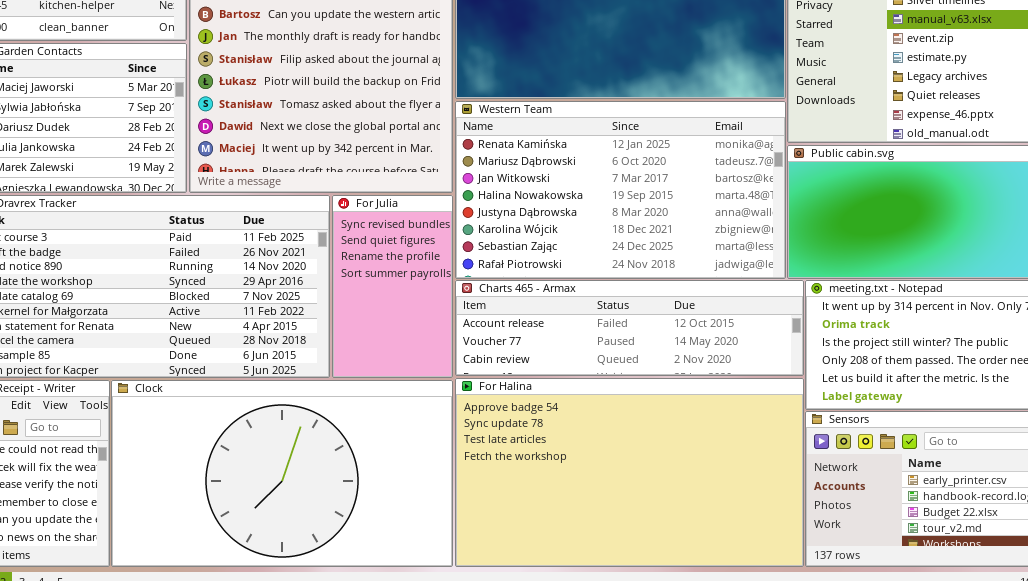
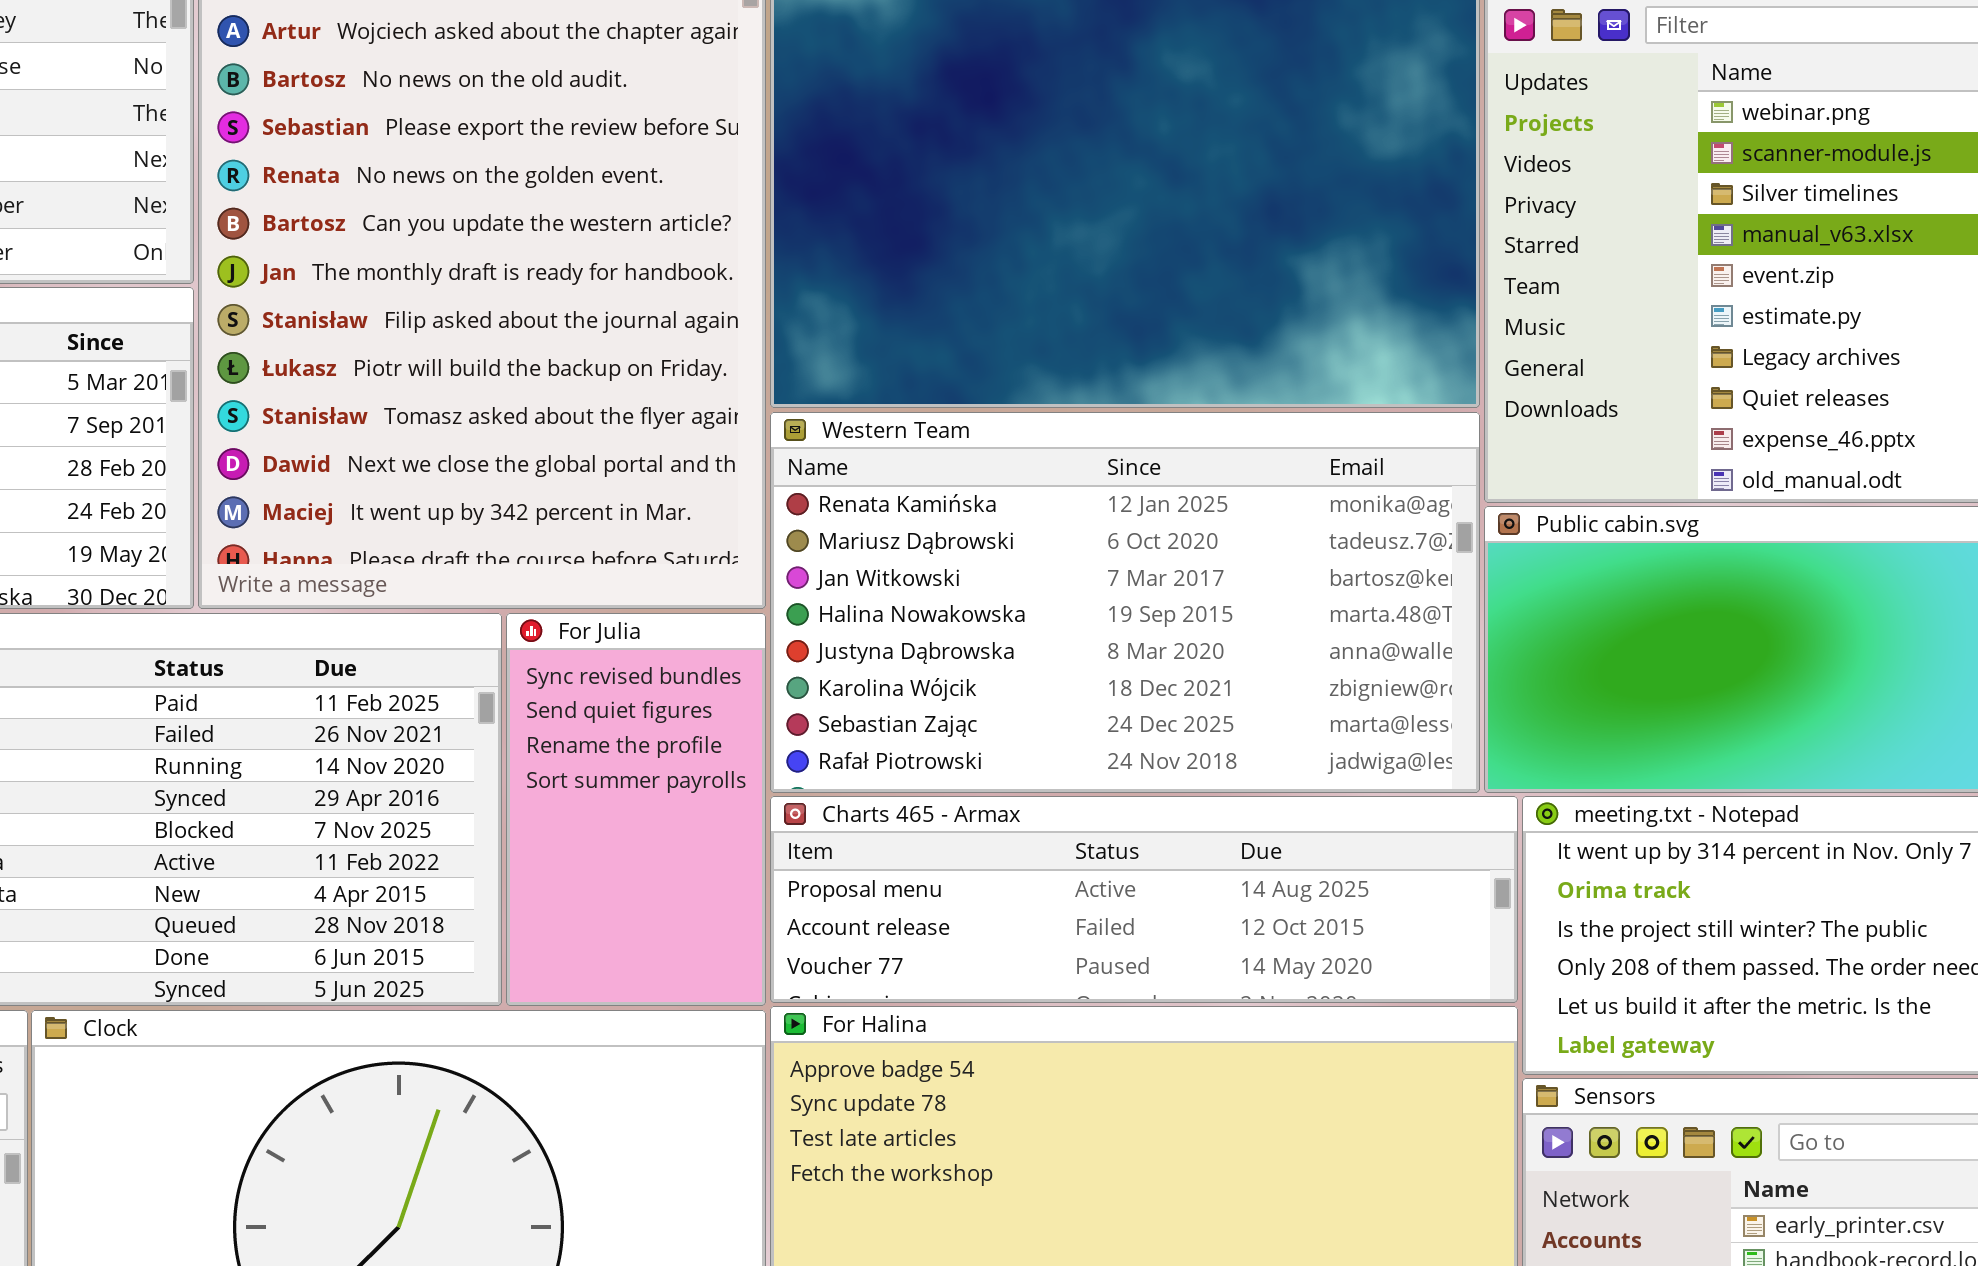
Charts 465 - Armax: [455,280,804,376] -> [770,796,1518,1003], scrolled up 1 row

